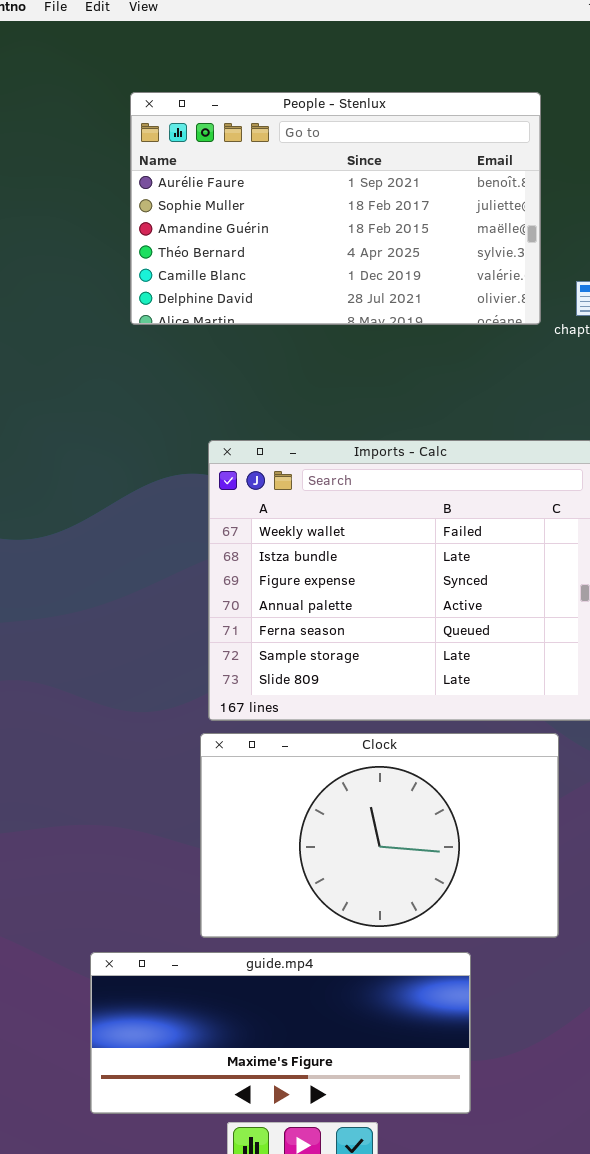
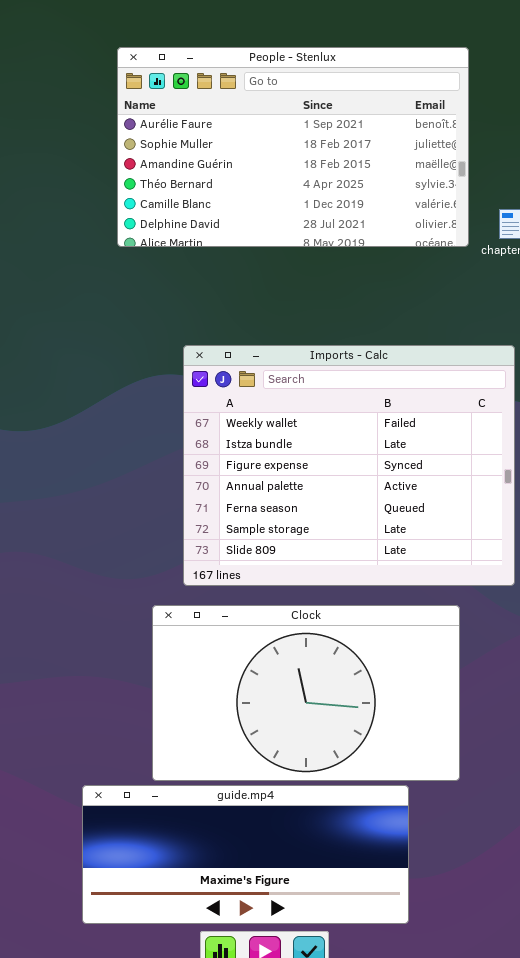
Clock: [200,733,559,938] -> [152,605,460,781], moved

